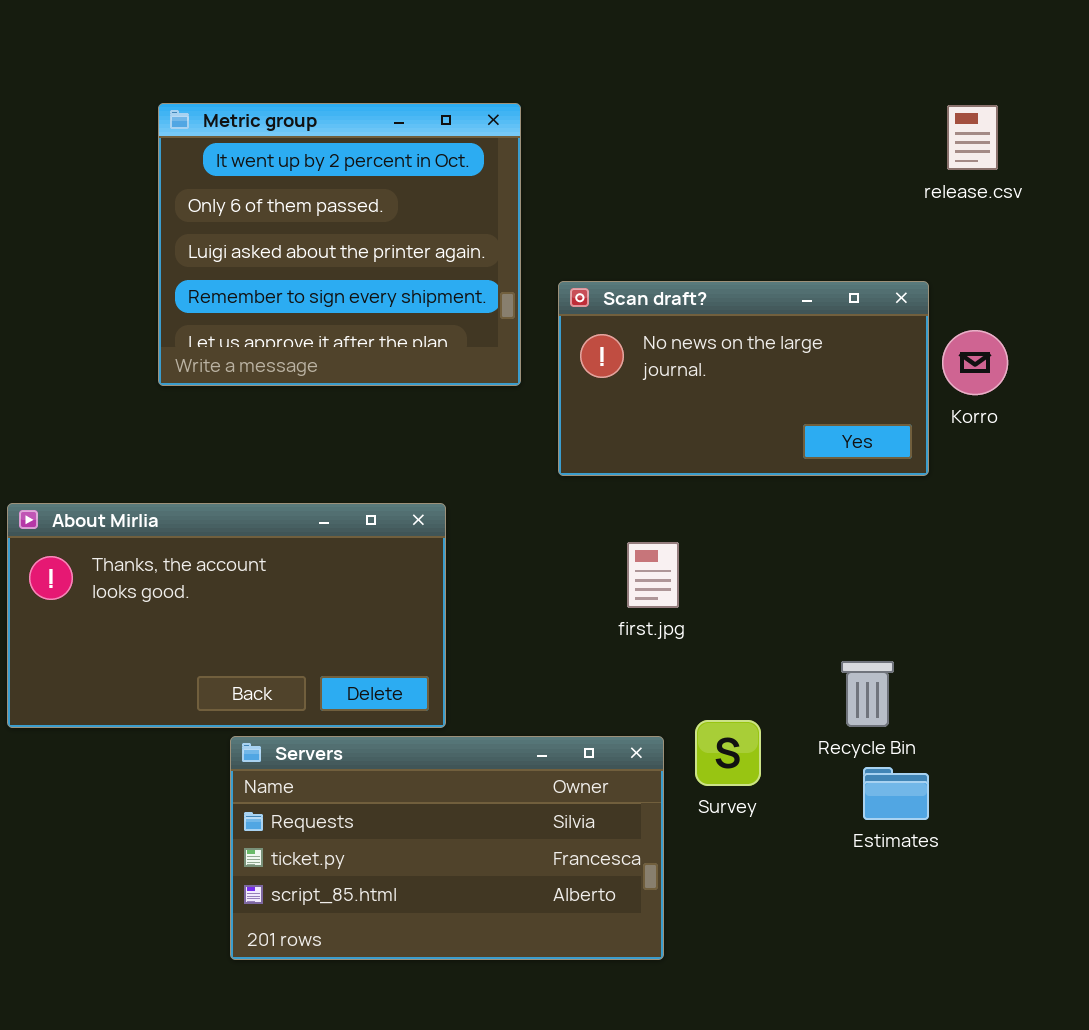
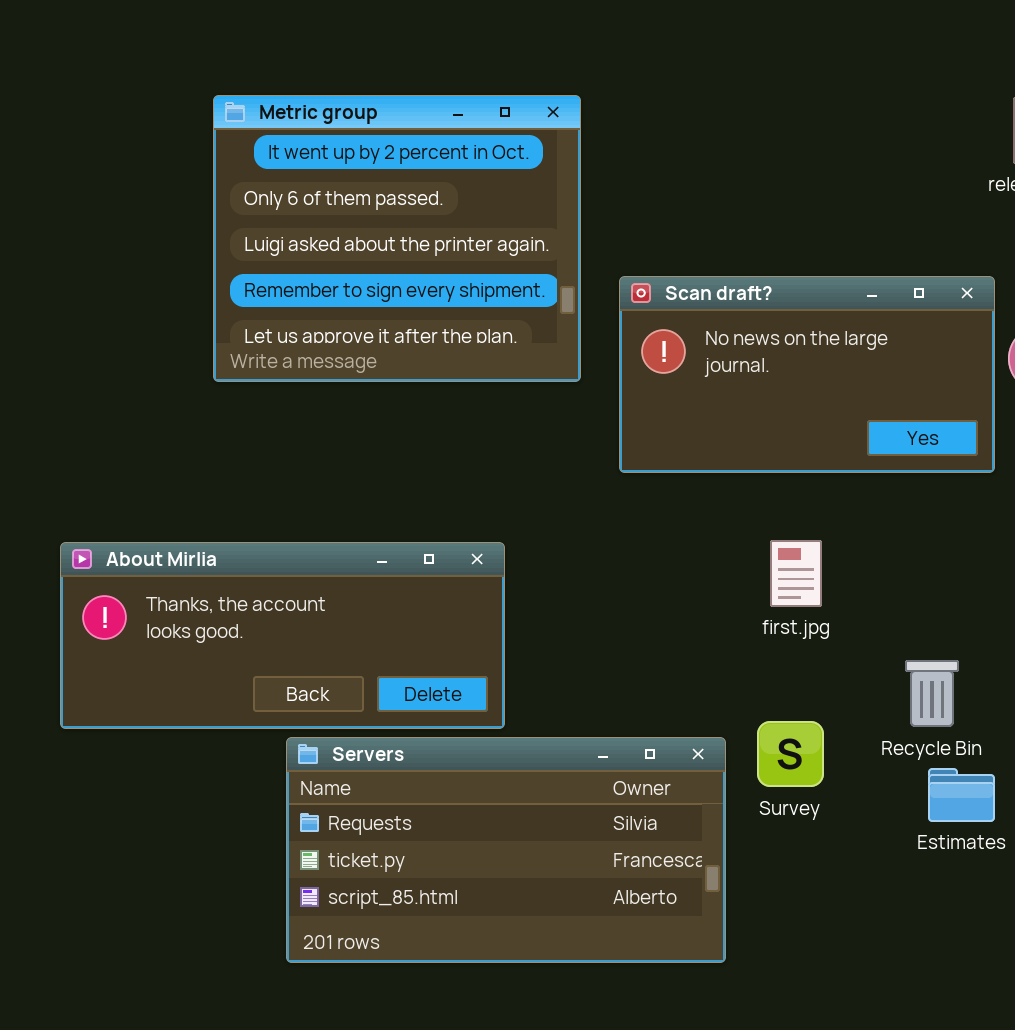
About Mirlia: [7,503,446,728] -> [60,542,505,729], resized
first.jpg: [627,542,679,608] -> [770,540,822,607], moved

